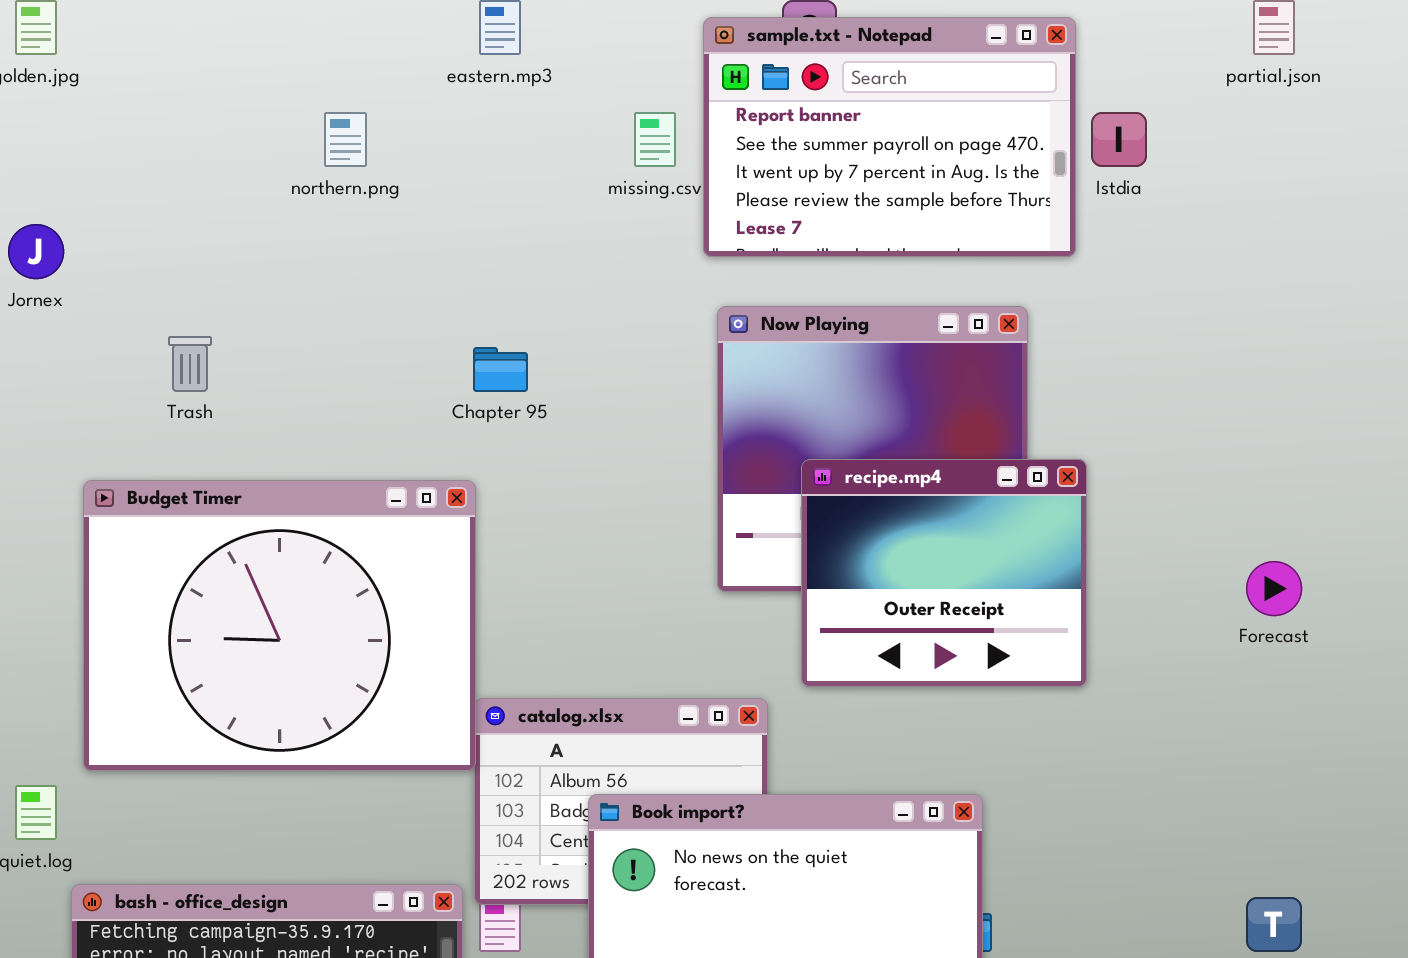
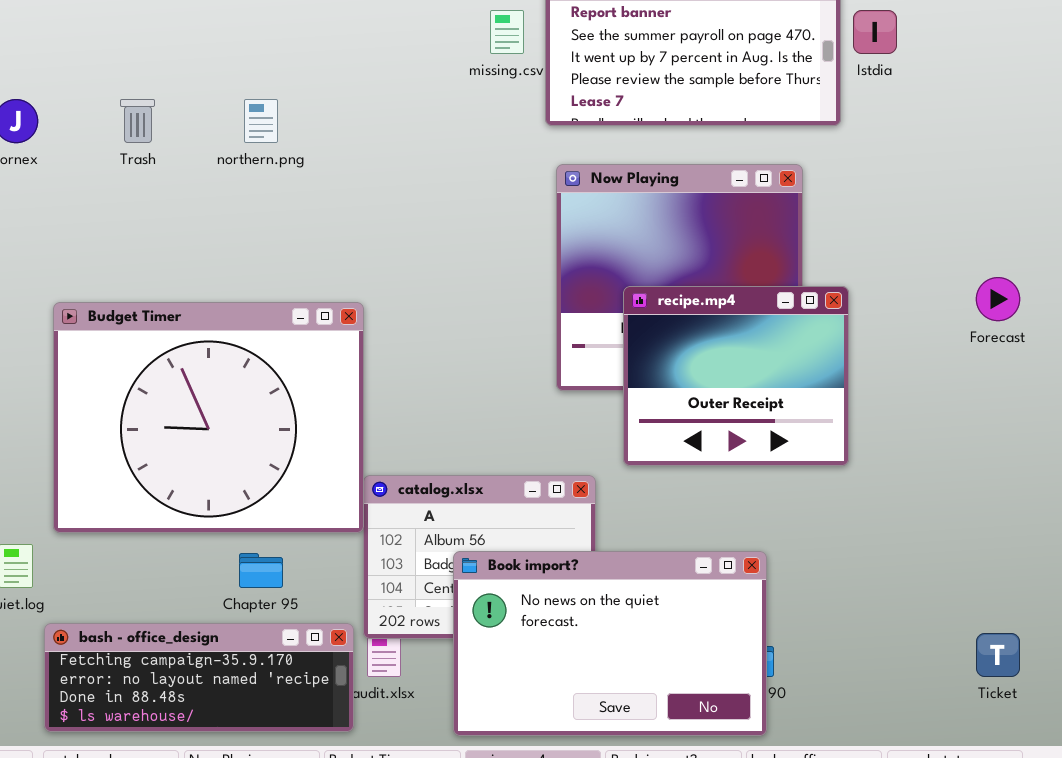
northern.png: [324,112,367,167] -> [244,99,278,143], moved
Trash: [168,336,212,392] -> [120,99,155,143], moved
Chapter 95: [473,347,528,392] -> [239,553,283,588], moved
Forecast: [1246,561,1302,616] -> [976,277,1020,321], moved

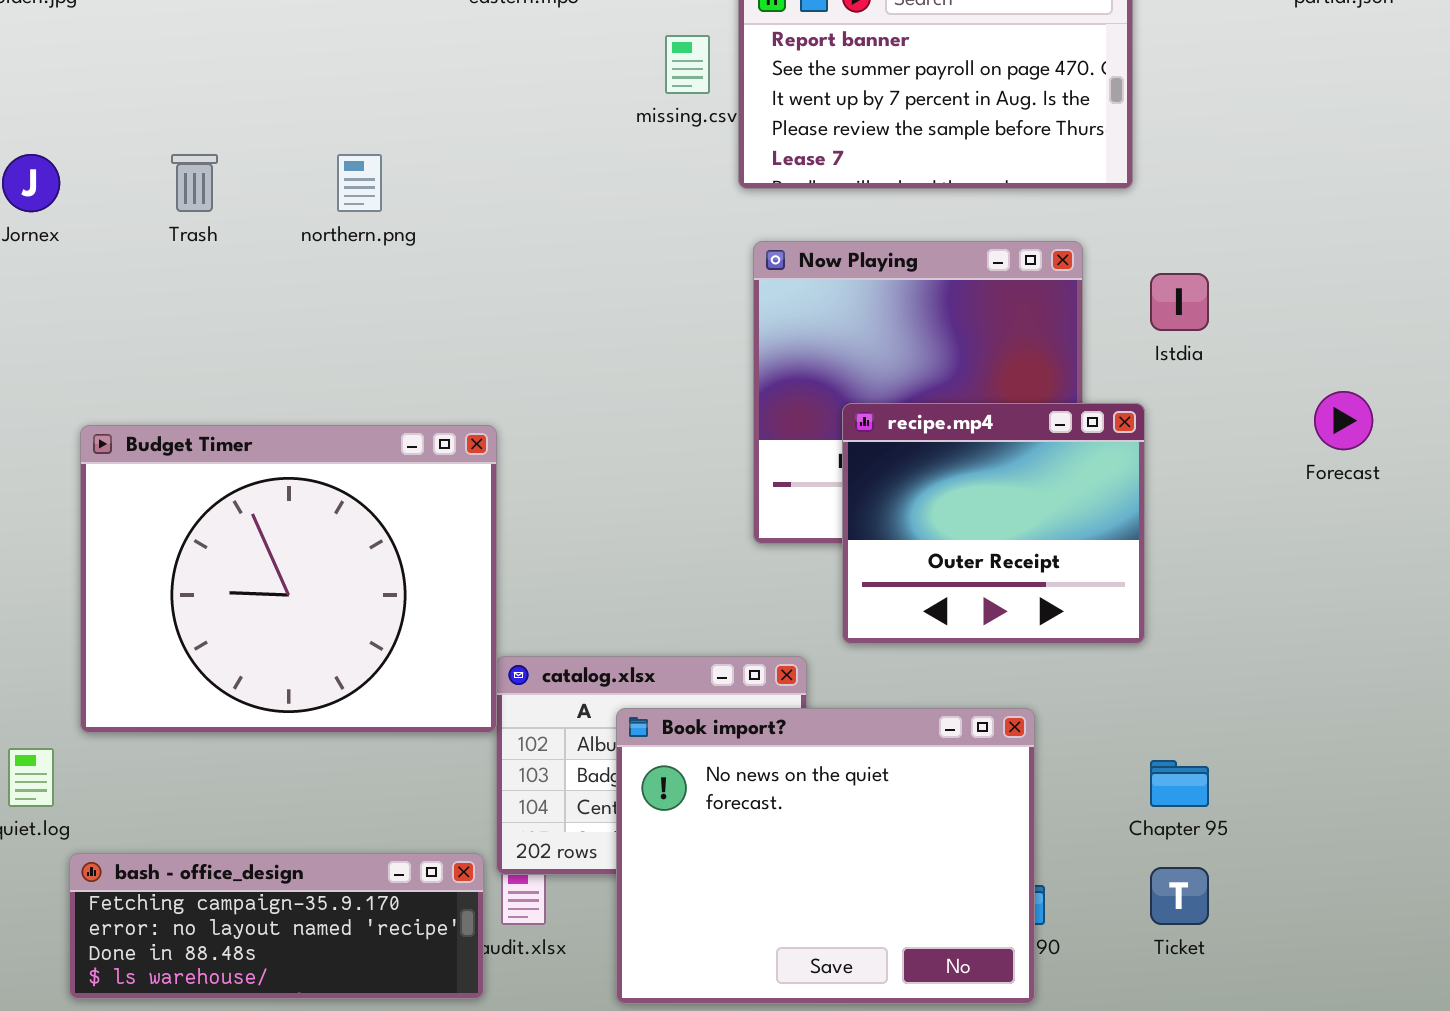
Istdia: [853,10,897,54] -> [1150,273,1209,331], moved
Book import?: [453,551,767,736] -> [616,708,1035,1004], resized
Chapter 95: [239,553,283,588] -> [1150,760,1209,807], moved
Ticket: [976,633,1020,677] -> [1150,867,1209,925], moved

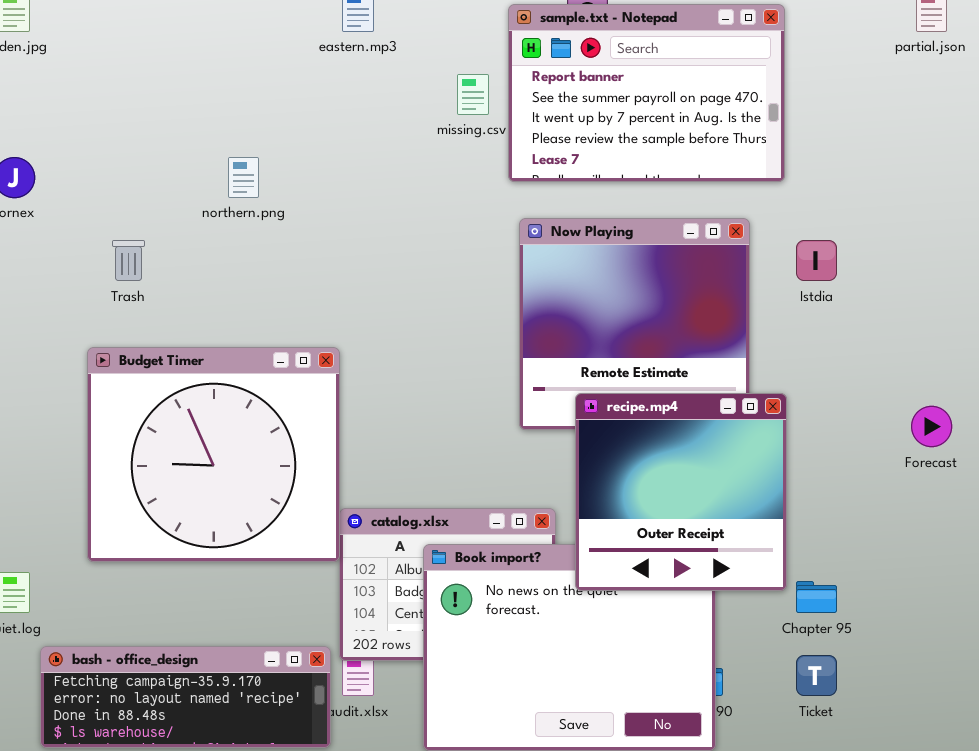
Trash: [171,154,218,212] -> [112,240,145,281], moved
Forecast: [1314,391,1373,450] -> [911,406,952,447], moved
recipe.mp4: [842,403,1145,644] -> [575,393,787,591], moved, resized
Budget Timer: [80,425,497,733] -> [87,347,340,562], resized

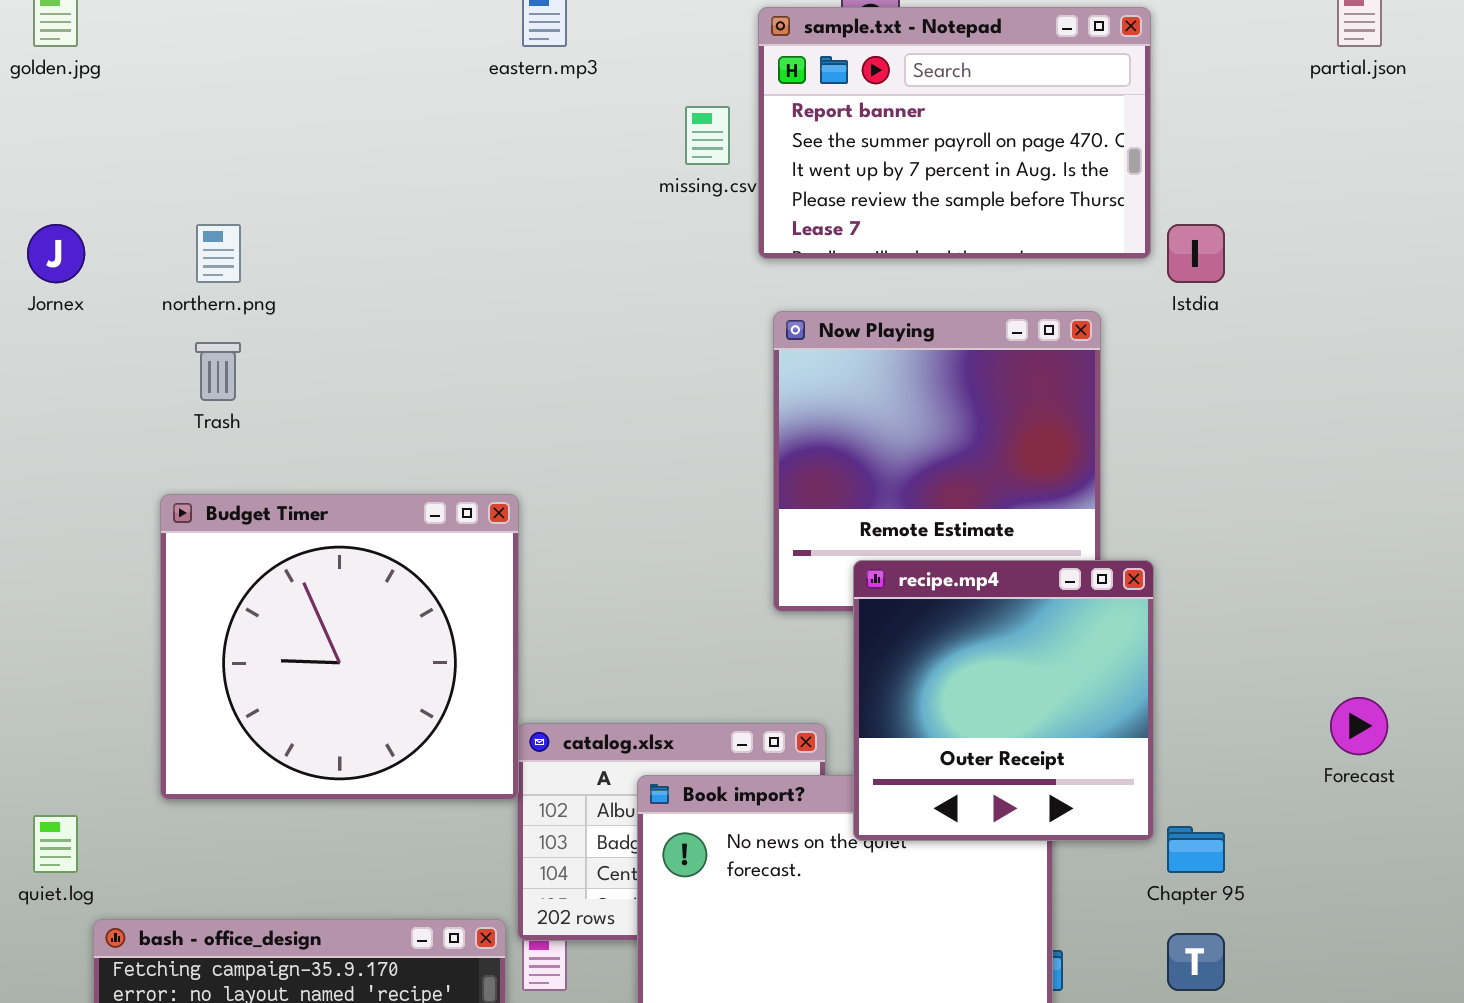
northern.png: [228,157,259,198] -> [196,224,241,283], moved
Istdia: [796,240,837,281] -> [1167,224,1225,283], moved
Forecast: [911,406,952,447] -> [1330,697,1388,755], moved

